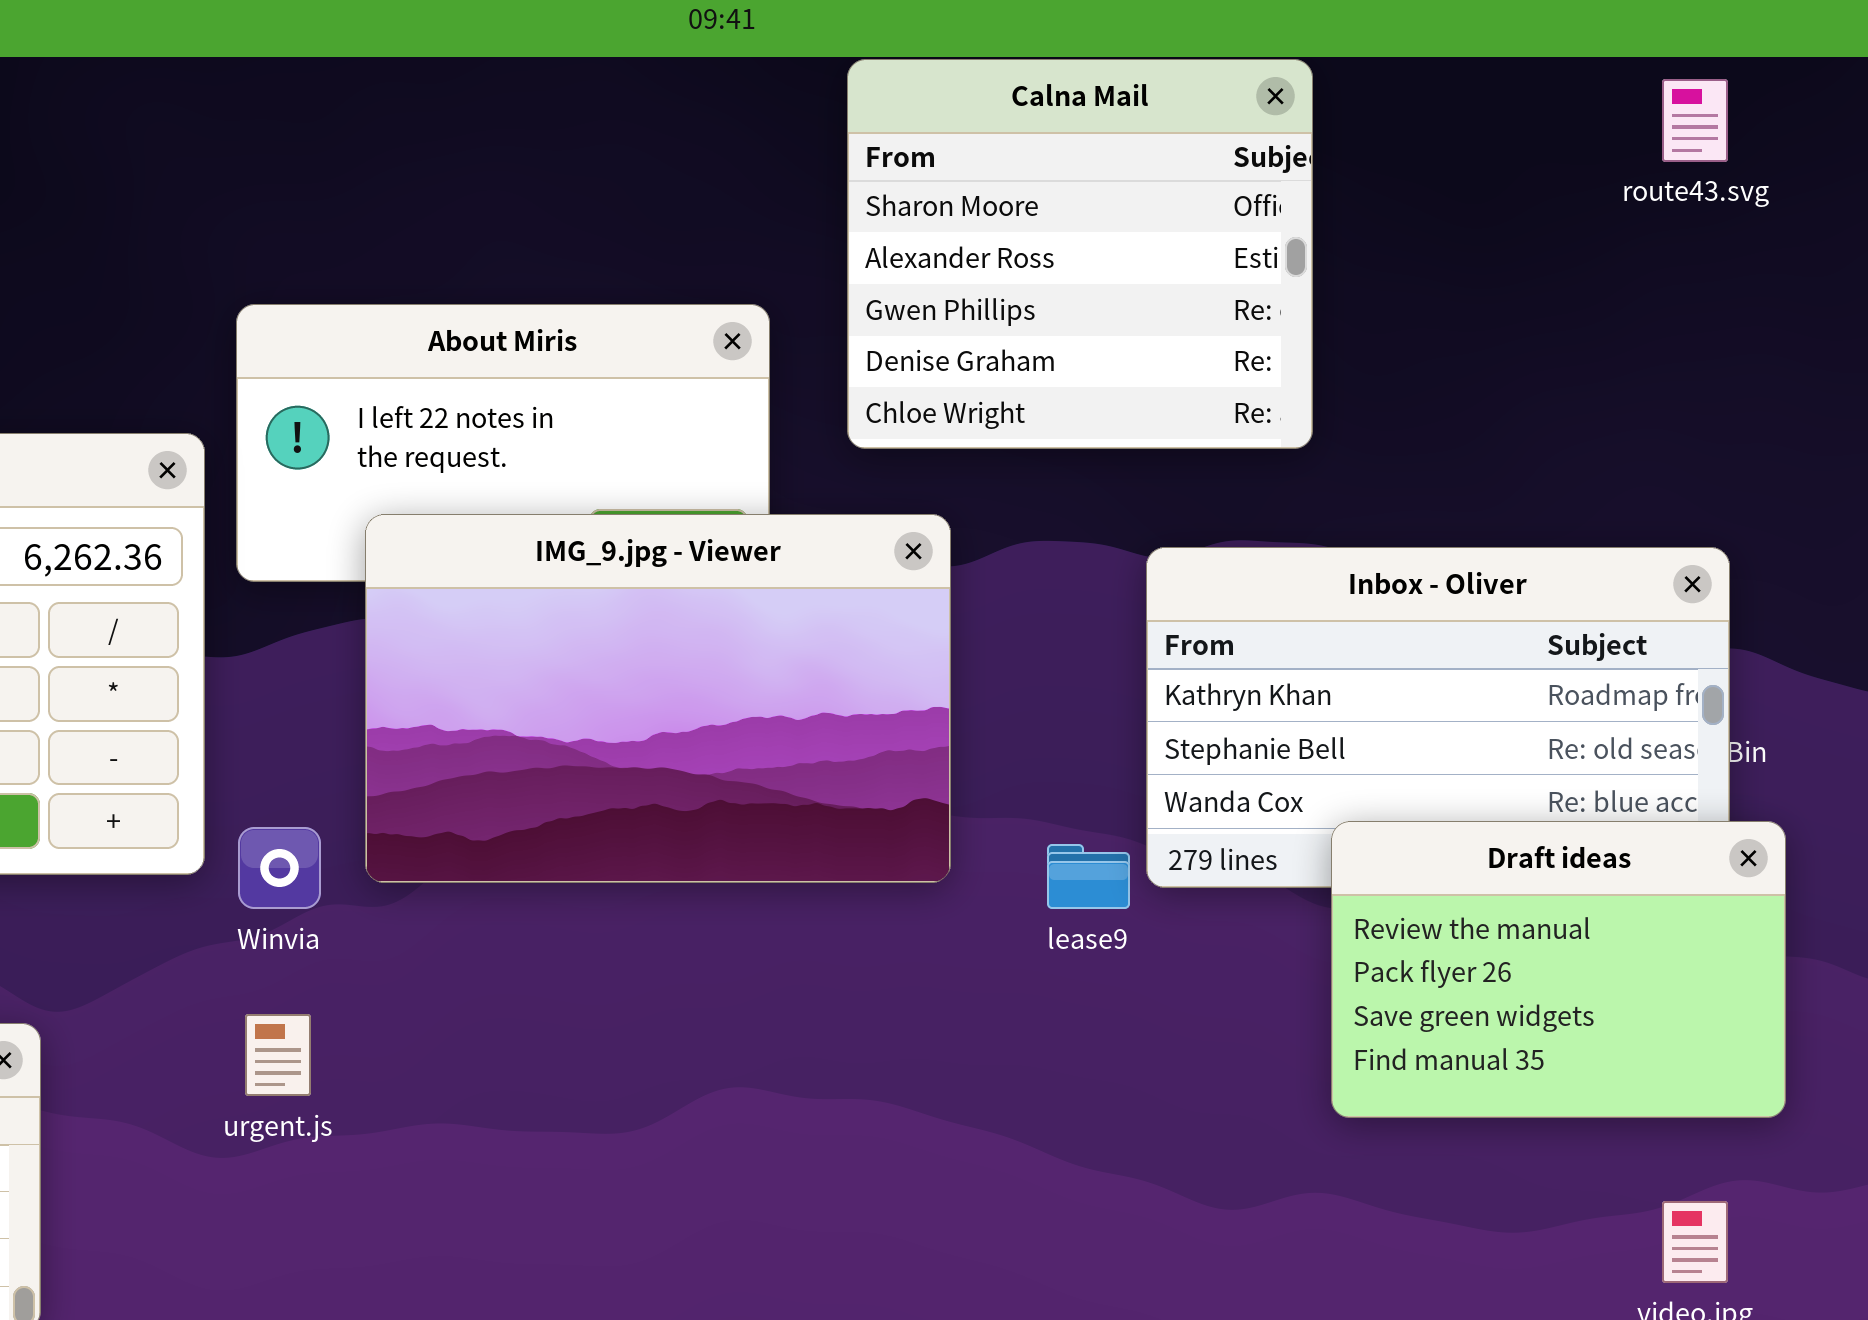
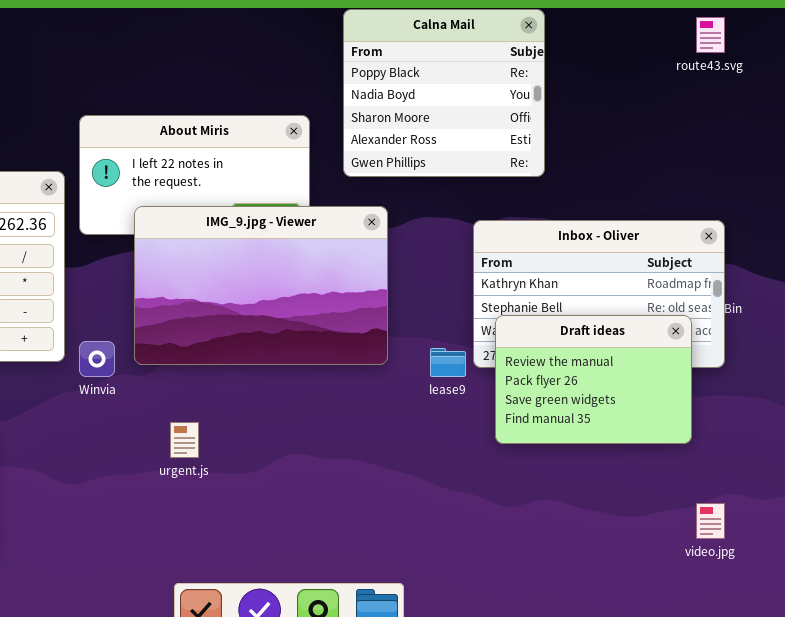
Calna Mail: [847,59,1313,449] -> [343,9,545,177], scrolled up 2 rows
Draft ideas: [1331,821,1786,1118] -> [495,315,692,444], moved
urgent.js: [245,1014,311,1096] -> [170,422,199,458], moved

